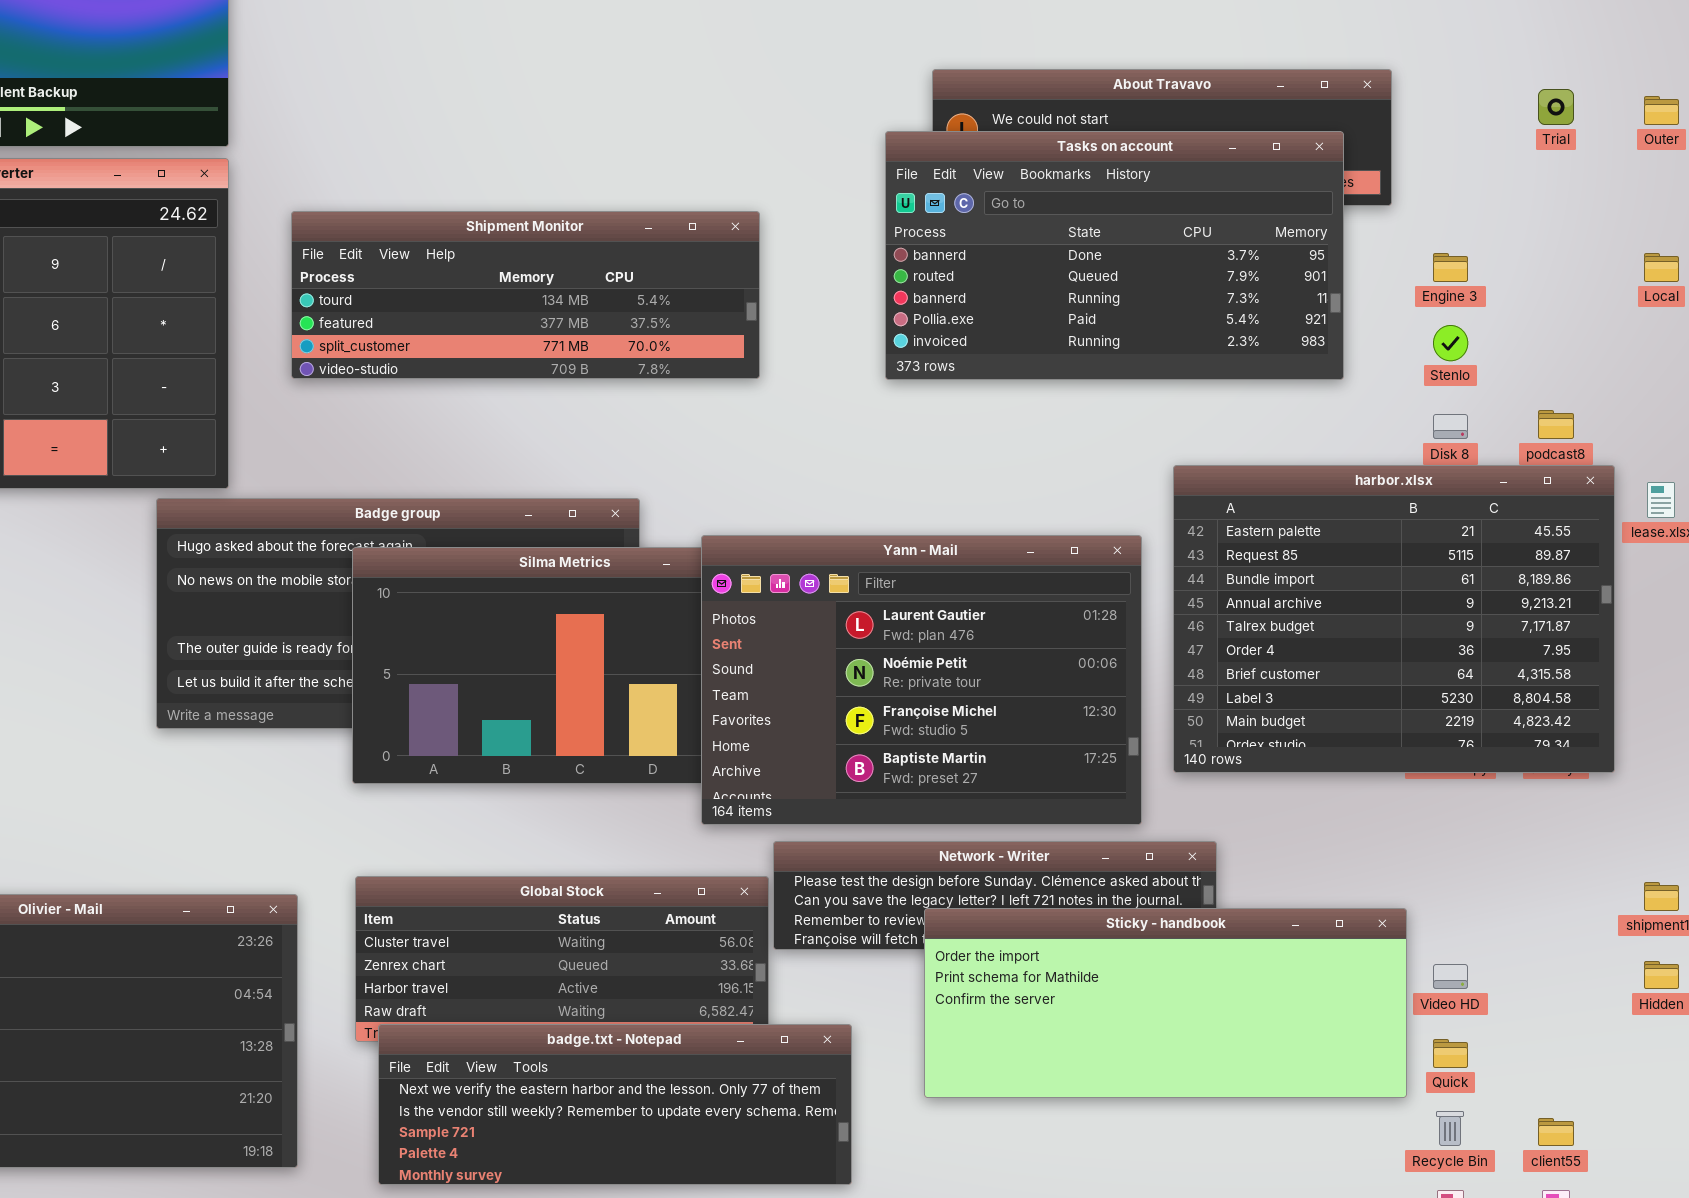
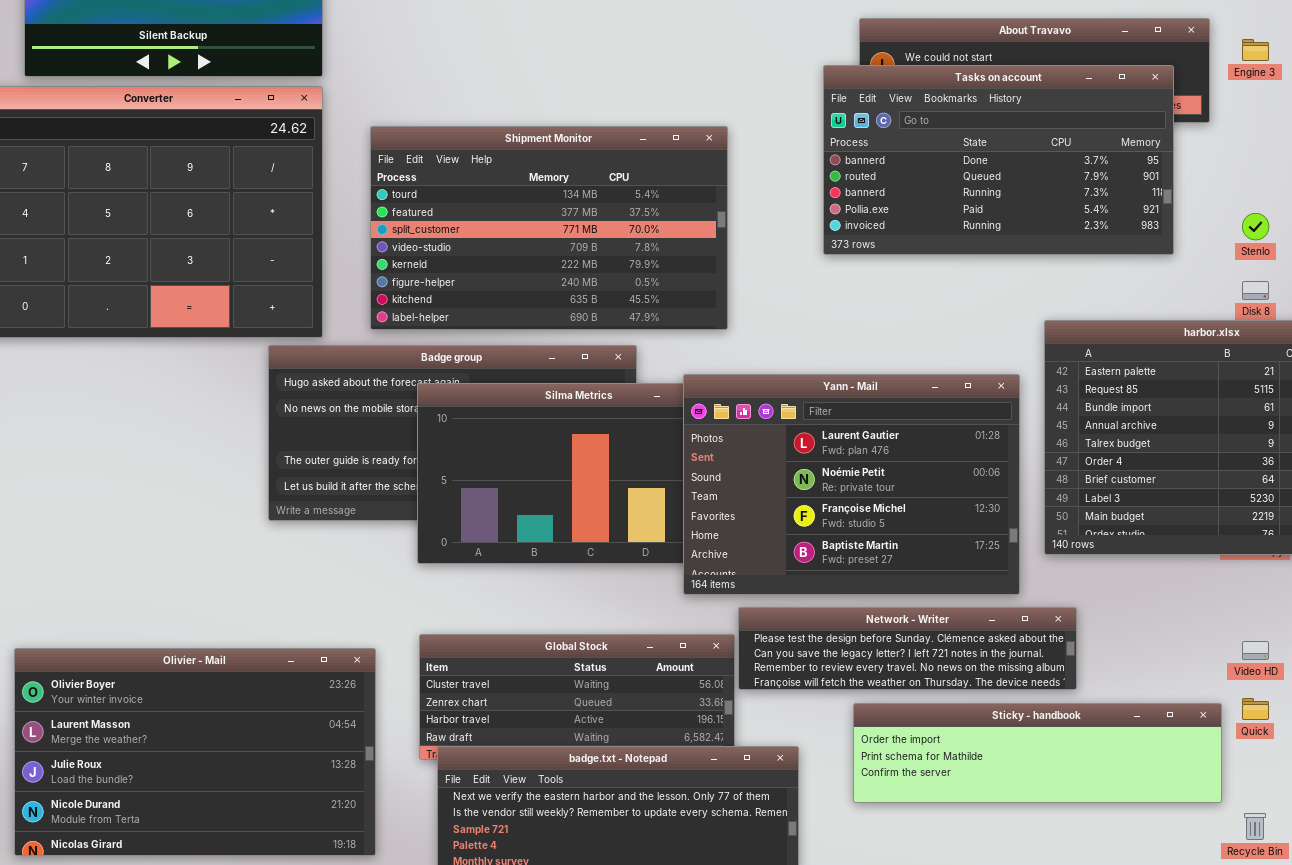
Shipment Monitor: [291,211,760,379] -> [370,126,728,330], resized
Engine 3: [1433,253,1468,282] -> [1242,39,1269,61], moved
Sticky - handbook: [924,908,1407,1098] -> [853,703,1222,803], resized
Video HD: [1433,964,1468,989] -> [1242,641,1269,660], moved
Quick: [1433,1039,1468,1068] -> [1242,698,1269,720], moved

